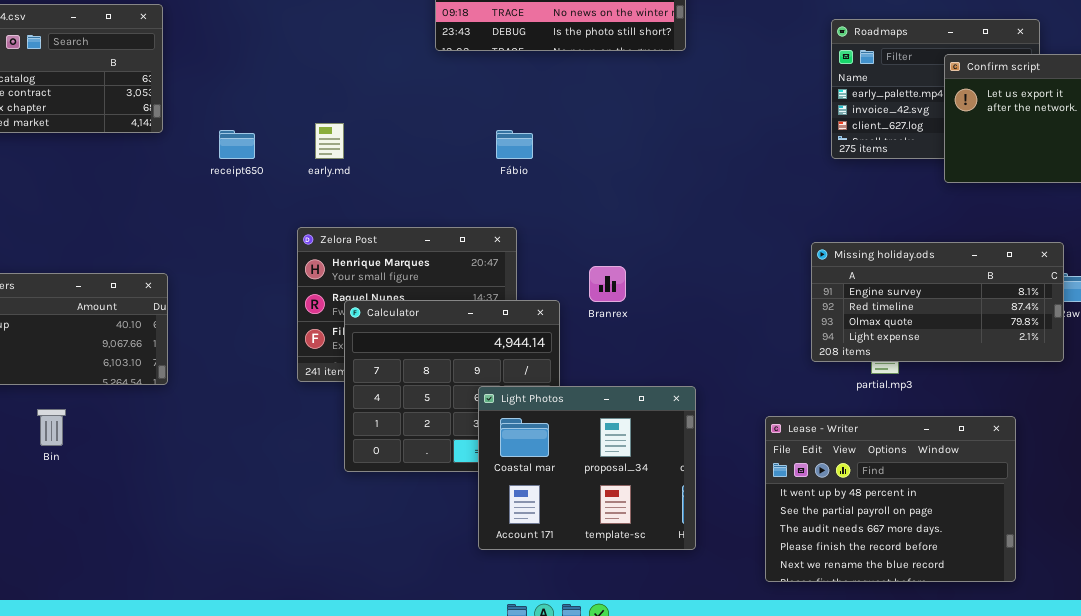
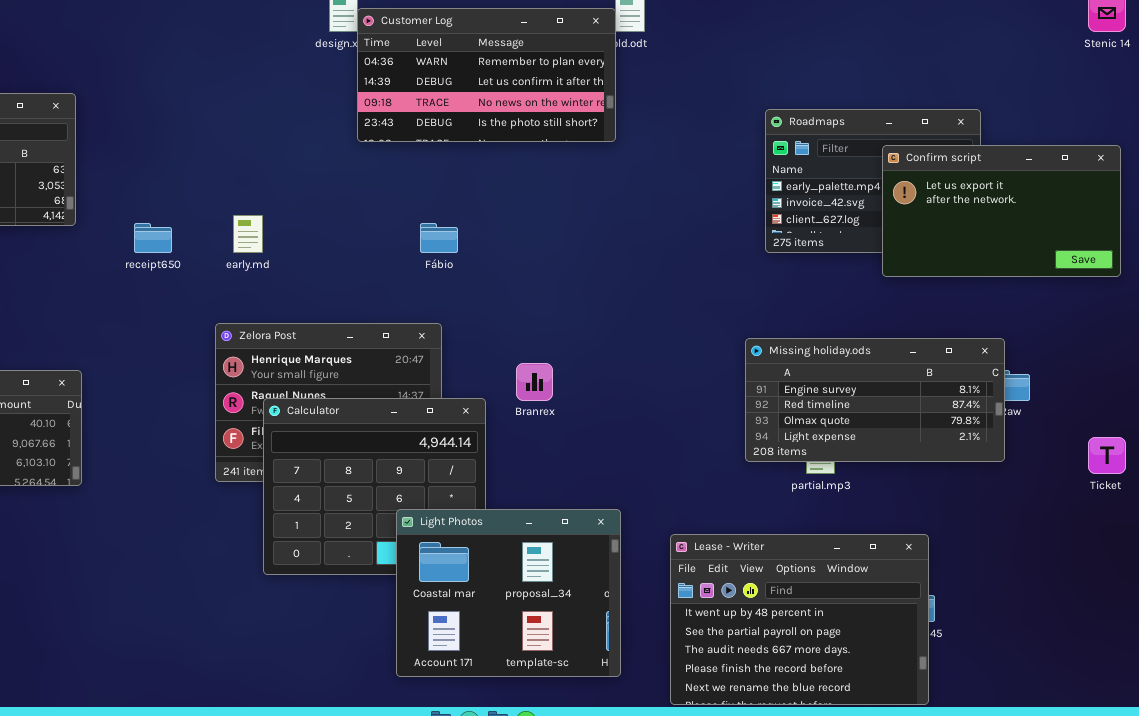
Light Photos: [478,386,696,550] -> [396,509,621,677], moved
Lease - Writer: [765,416,1016,582] -> [670,534,929,705], moved

